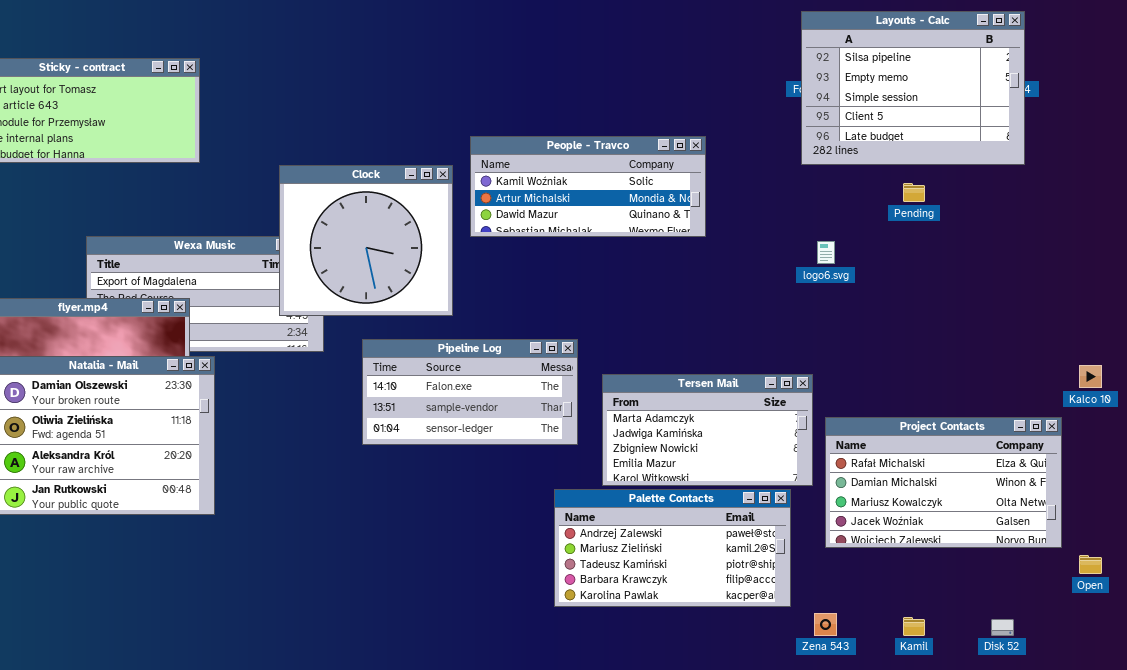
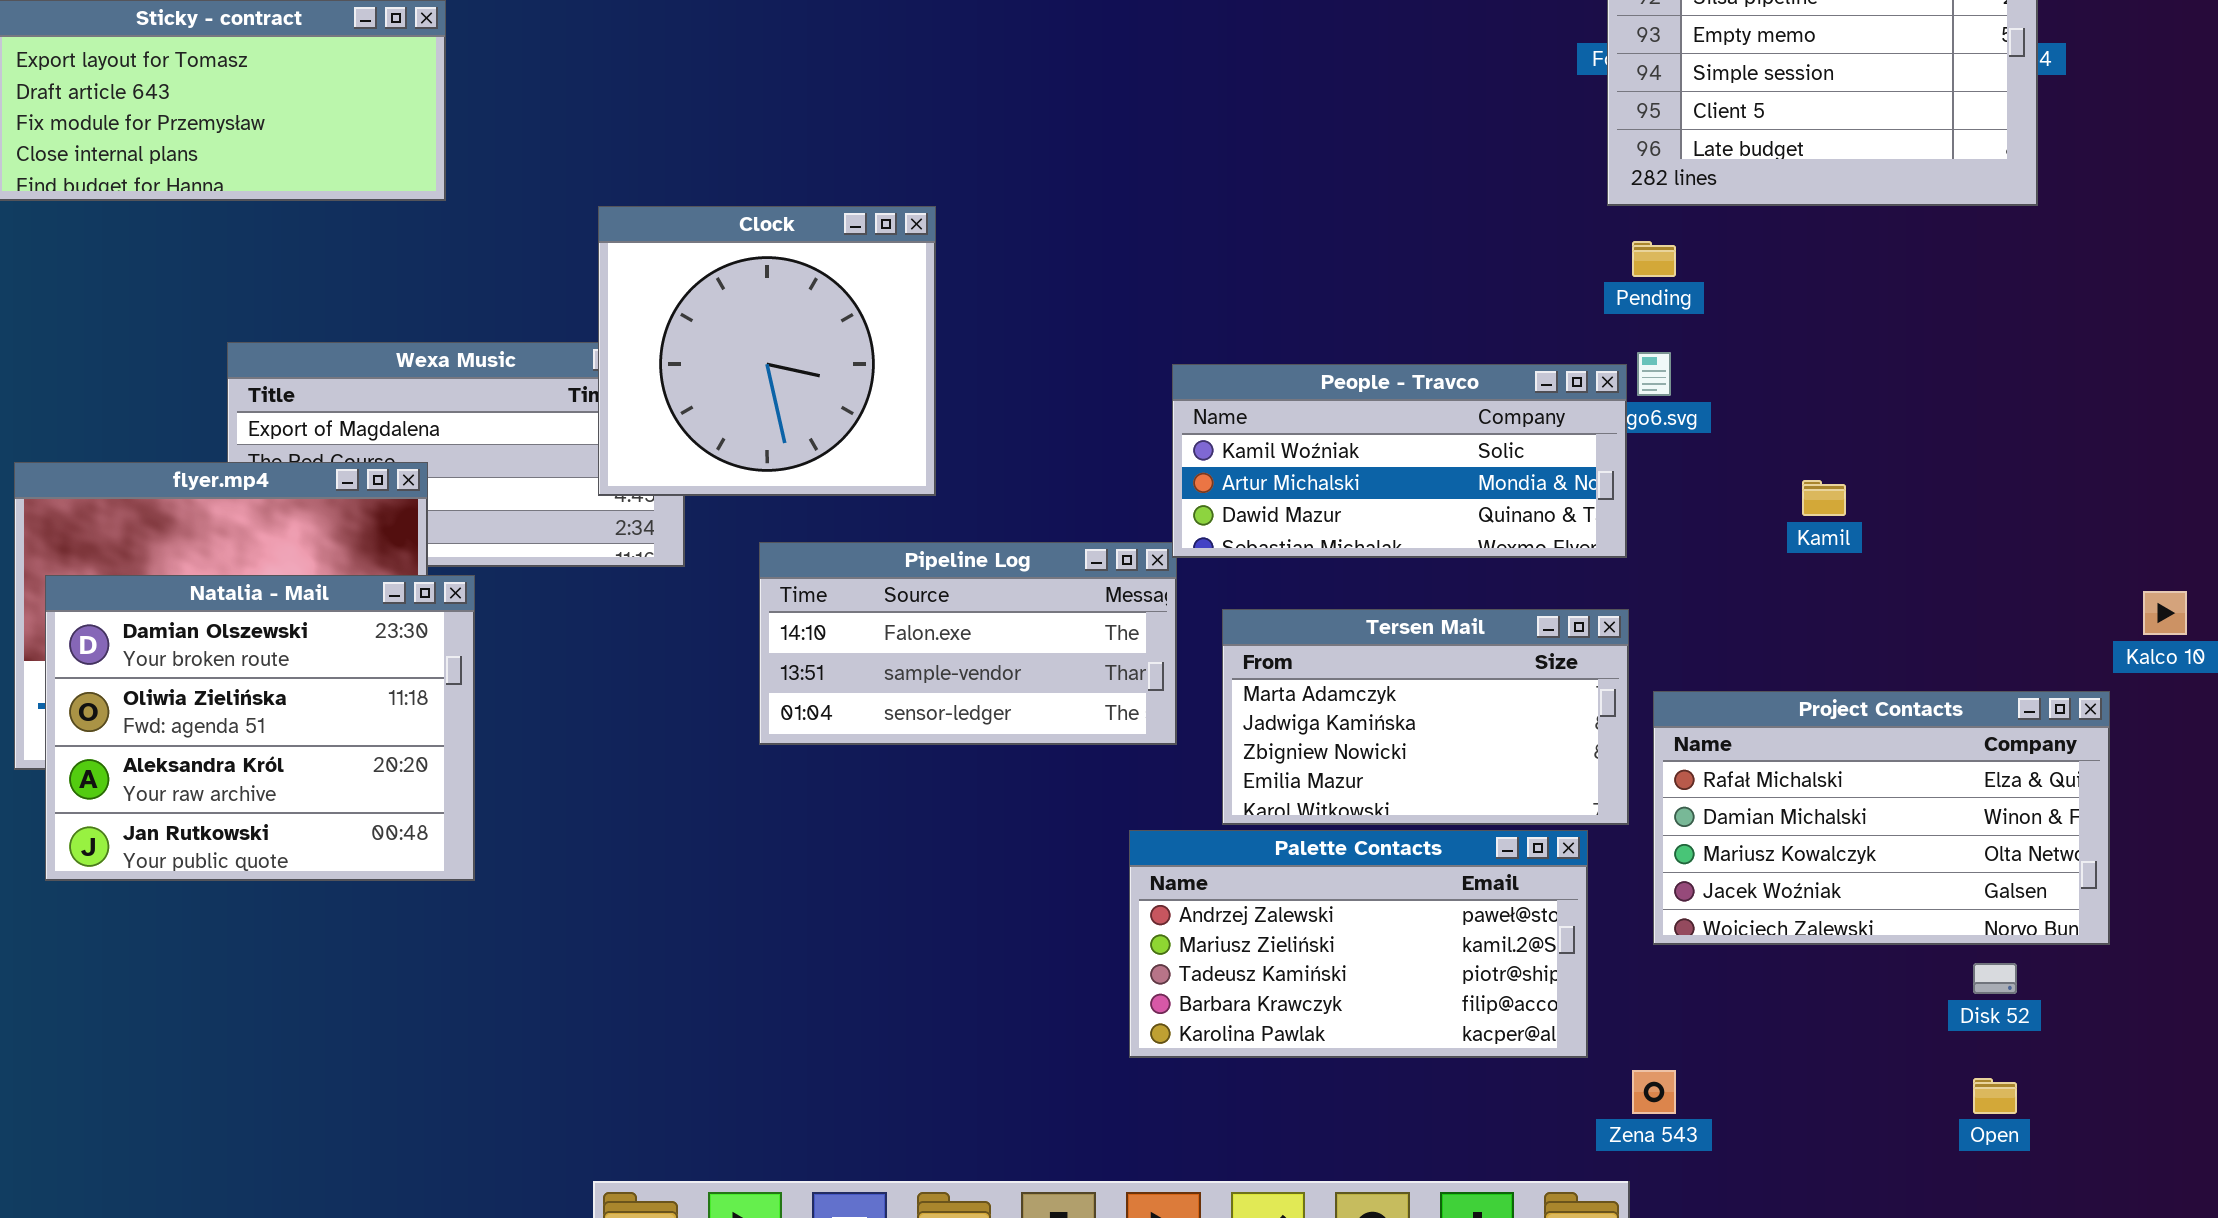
People - Travco: [470,136,706,237] -> [1172,364,1627,558], moved
Pending: [903,183,925,202] -> [1632,241,1676,277], moved
Open: [1079,555,1102,574] -> [1973,1078,2017,1114], moved
Kamil: [903,617,925,636] -> [1802,480,1846,516], moved
Disk 52: [991,619,1014,636] -> [1973,963,2017,994], moved

